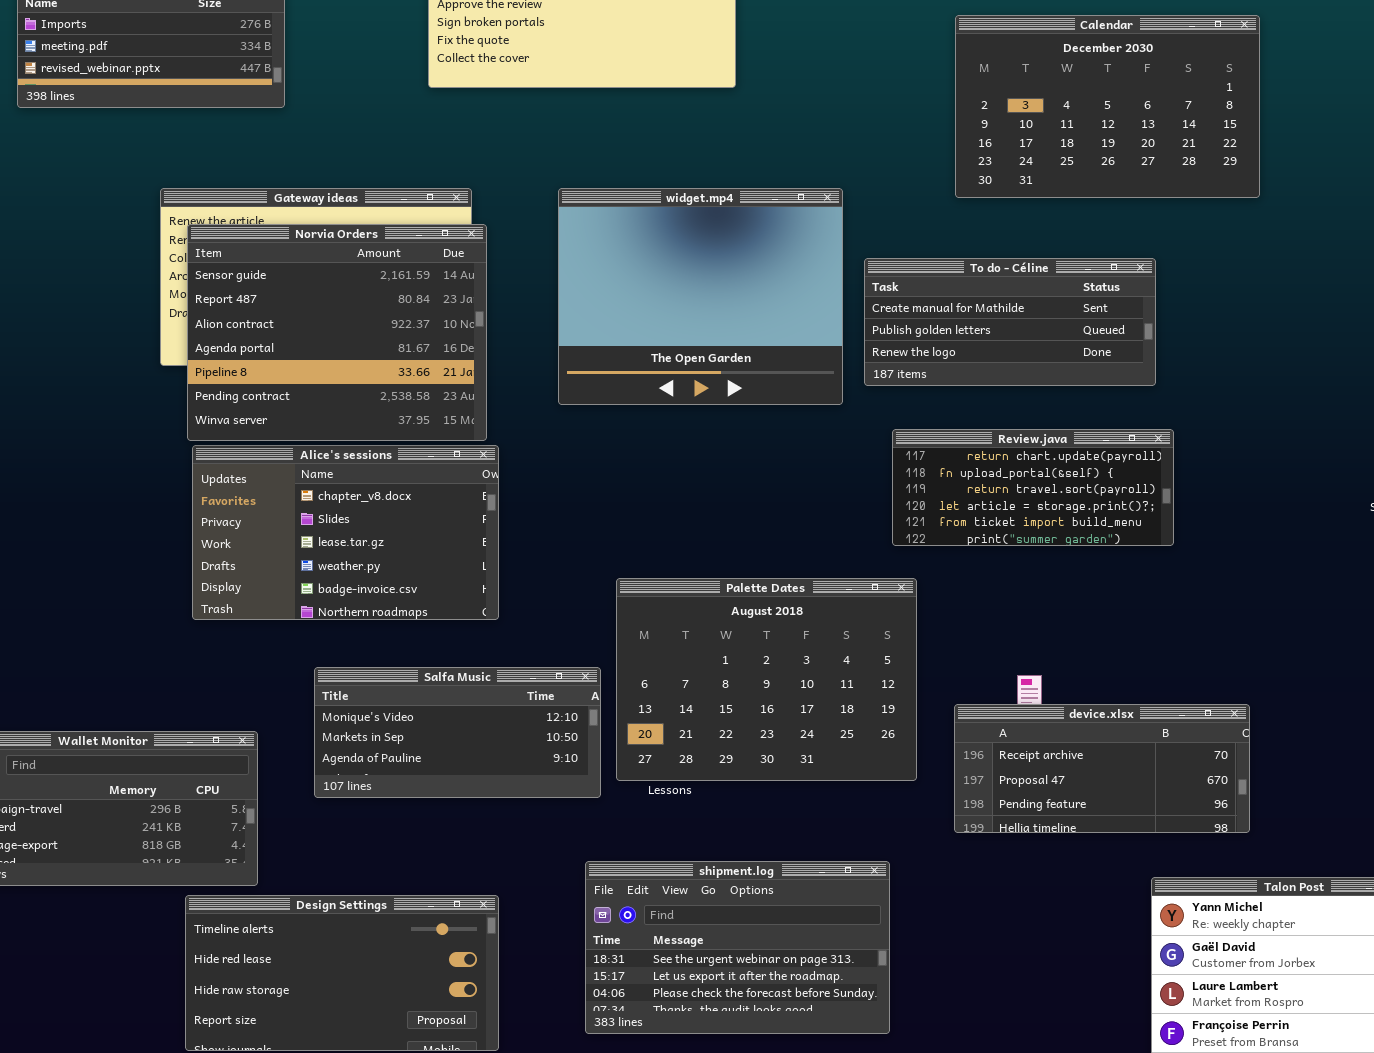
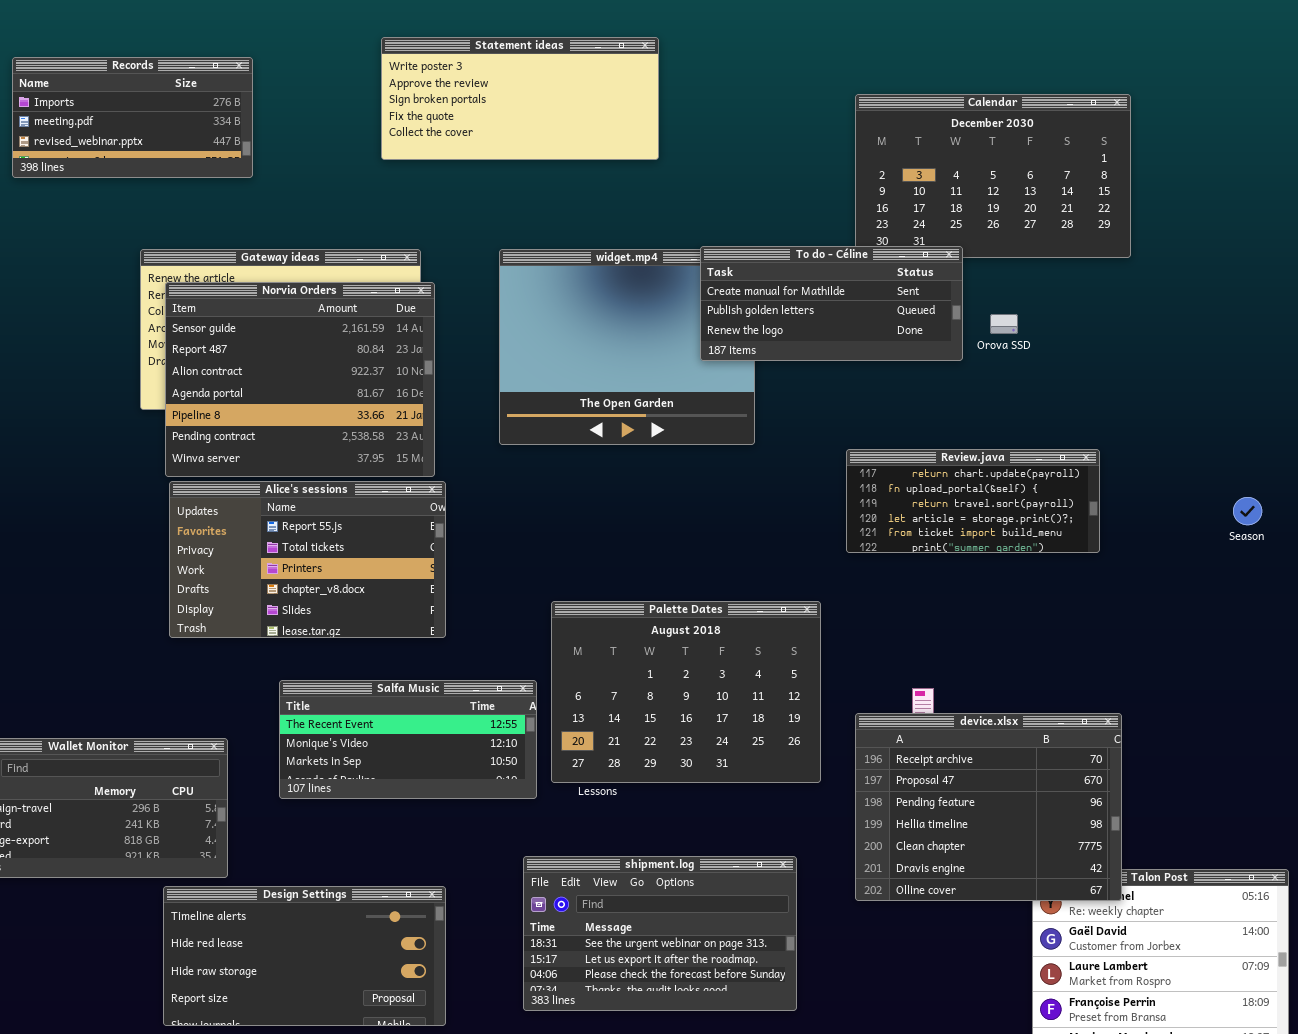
To do - Céline: [864,258,1156,386] -> [700,246,963,361], moved
Review.java: [892,429,1174,546] -> [846,449,1100,553], moved
Alice's sessions: [192,445,499,620] -> [169,481,446,638], scrolled up 3 rows
Salfa Music: [314,667,601,798] -> [279,680,537,799], scrolled up 1 row
device.xlsx: [954,704,1250,833] -> [855,713,1122,901], resized

